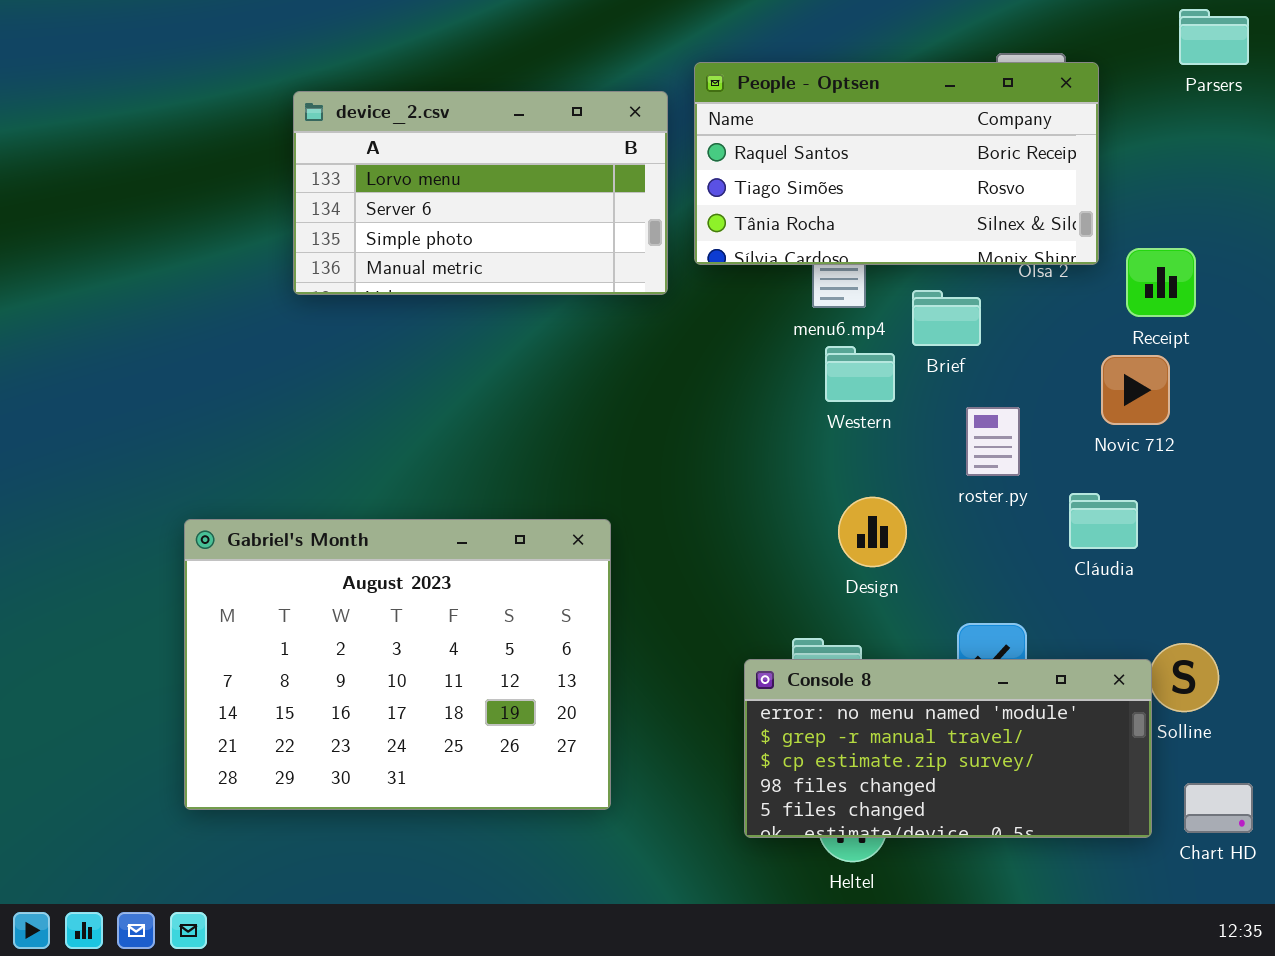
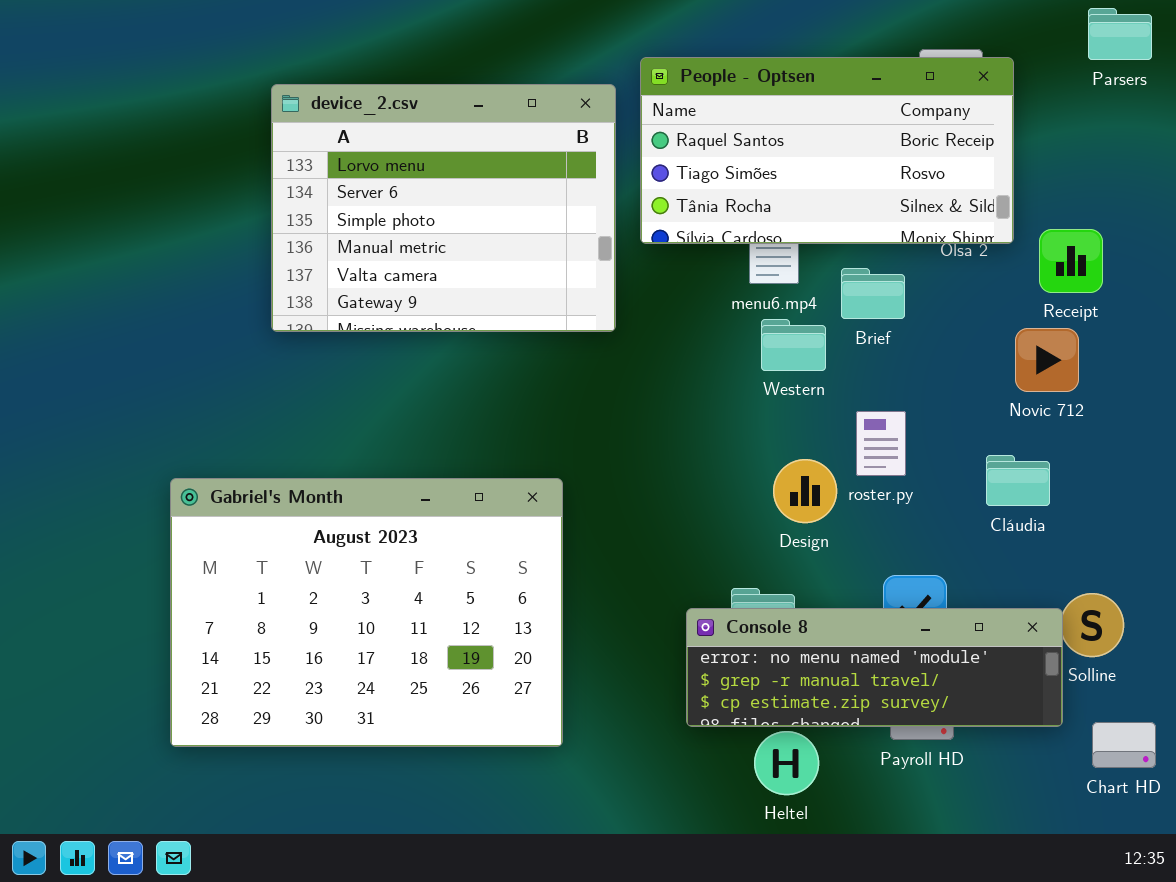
device_2.csv: [293,91,668,295] -> [271,84,616,332], resized
roster.py: [966,407,1020,476] -> [856,411,906,476], moved
Console 8: [744,659,1152,838] -> [686,608,1063,727], resized

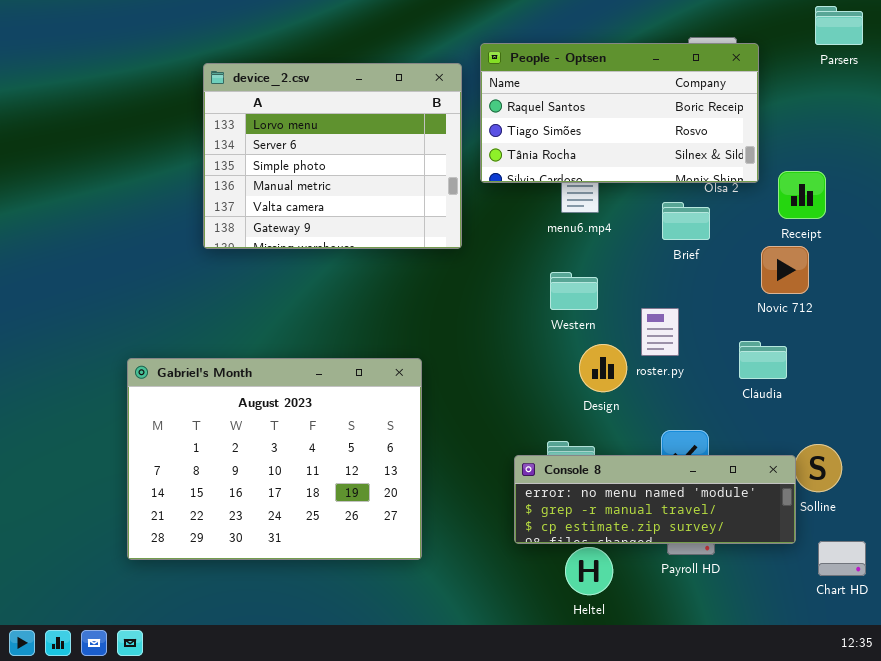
Brief: [841,268,905,319] -> [662,202,710,240], moved
Western: [761,319,826,371] -> [550,272,598,310], moved

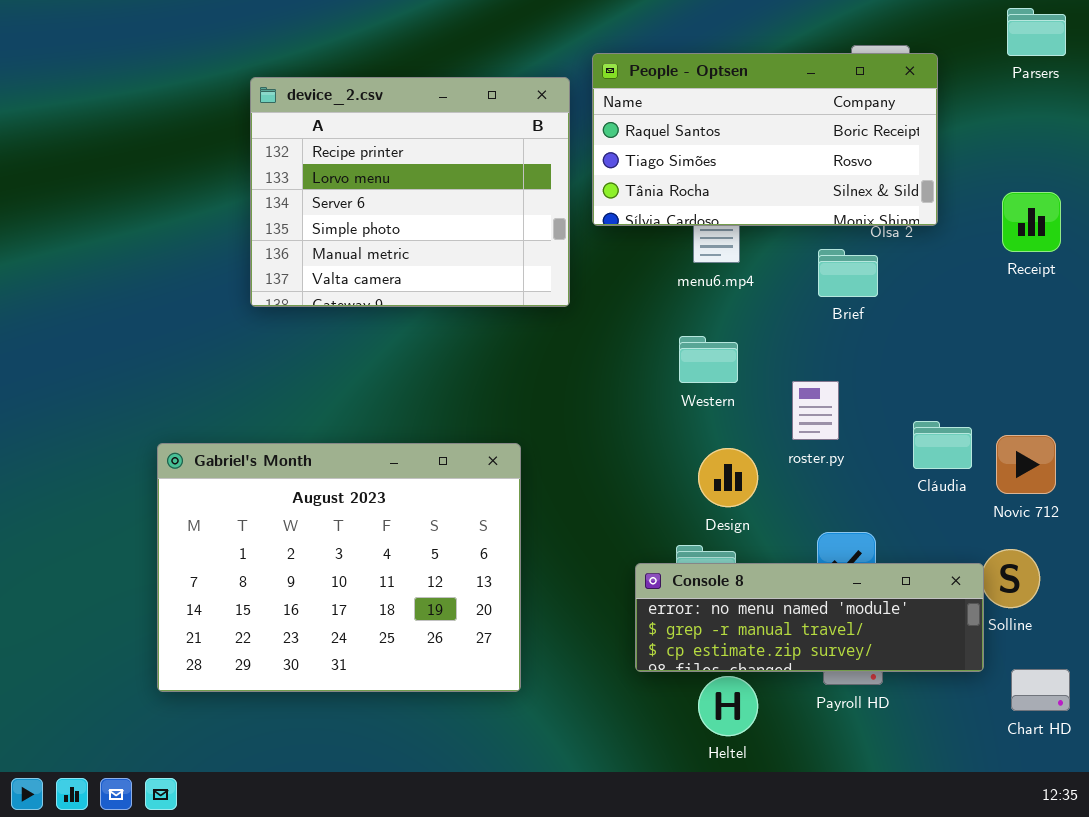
device_2.csv: [203,63,462,249] -> [250,77,570,307], scrolled up 1 row
Receipt: [778,171,826,219] -> [1002,192,1061,252], moved
Novic 712: [761,246,809,294] -> [996,435,1056,494], moved
Design: [579,344,627,392] -> [698,448,758,507], moved

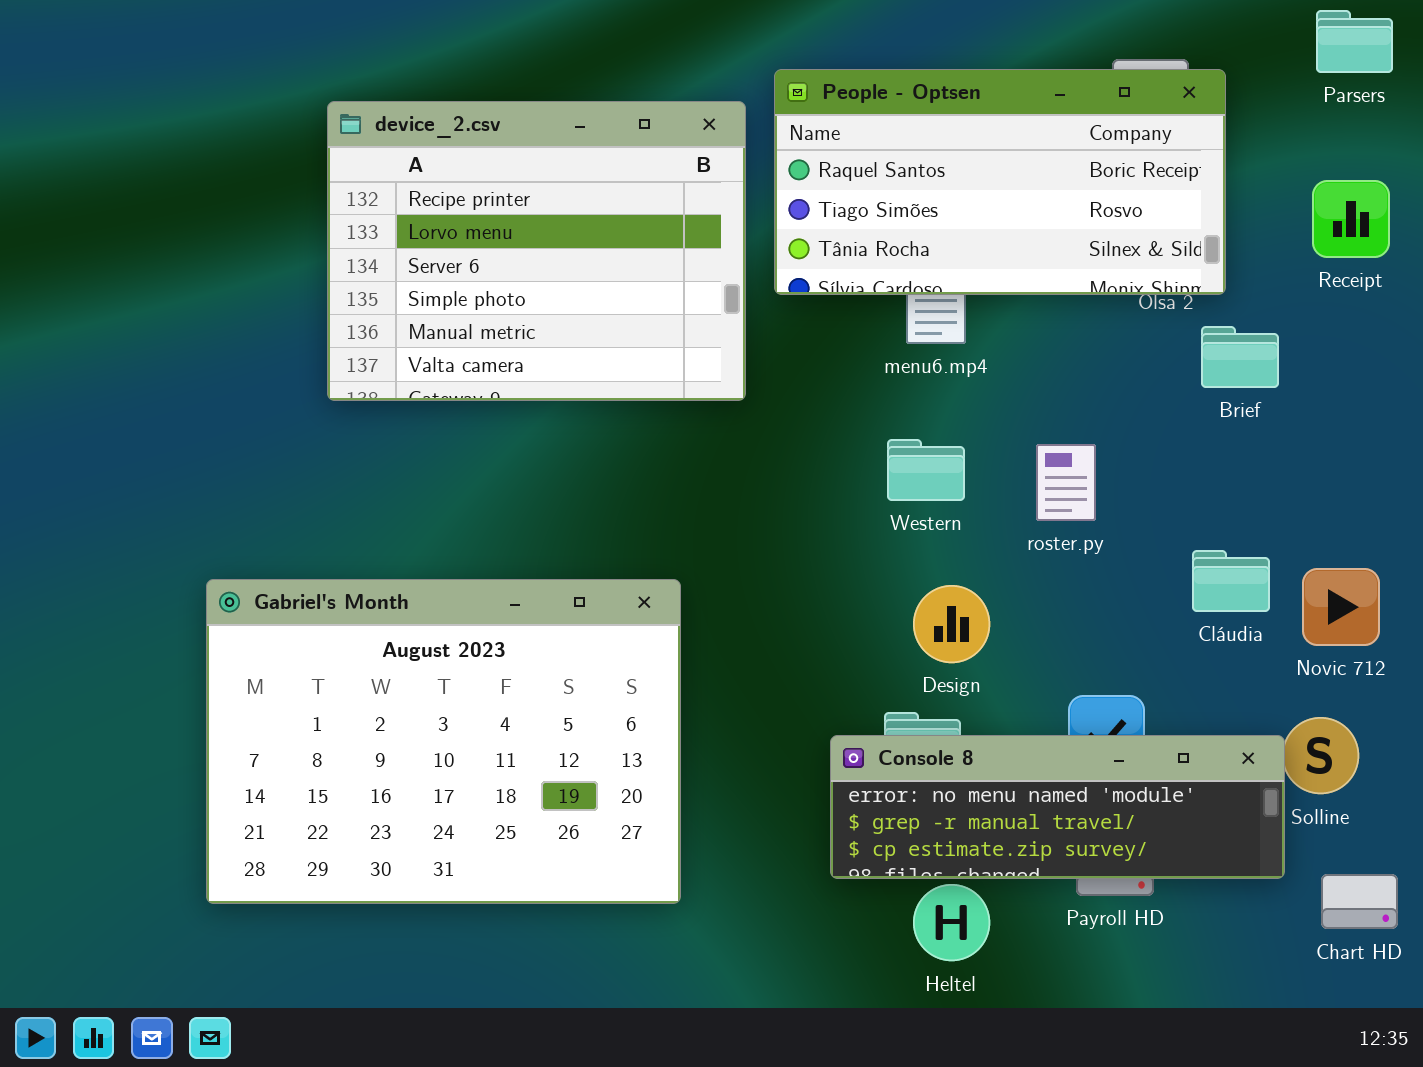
Receipt: [1002,192,1061,252] -> [1312,180,1390,258], moved
Brief: [818,249,878,297] -> [1201,326,1279,388], moved
roster.py: [792,381,839,440] -> [1036,444,1096,521], moved

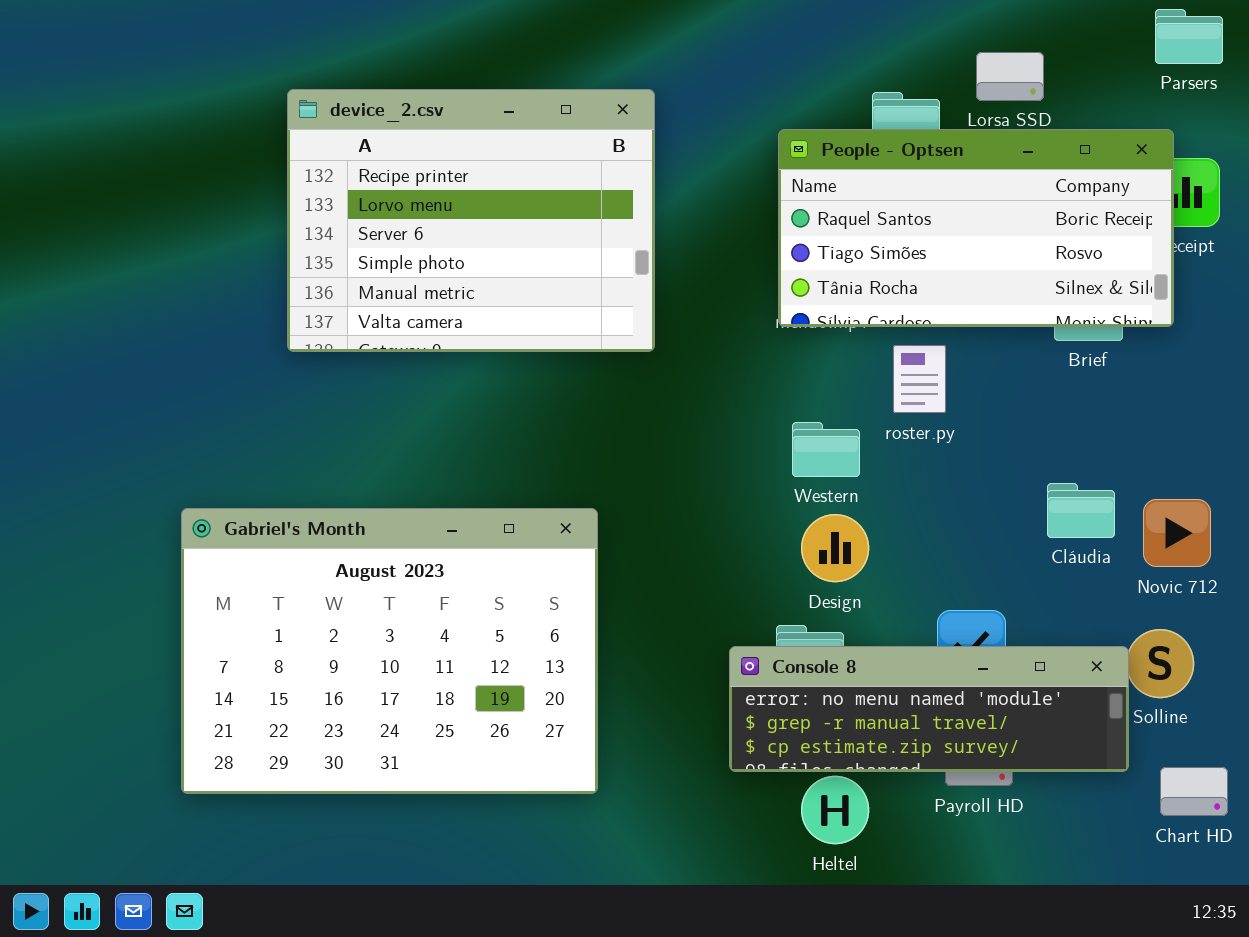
People - Optsen: [774,69,1226,295] -> [778,129,1174,327], moved
Western: [887,439,965,501] -> [792,422,860,477], moved
roster.py: [1036,444,1096,521] -> [893,345,946,413], moved

